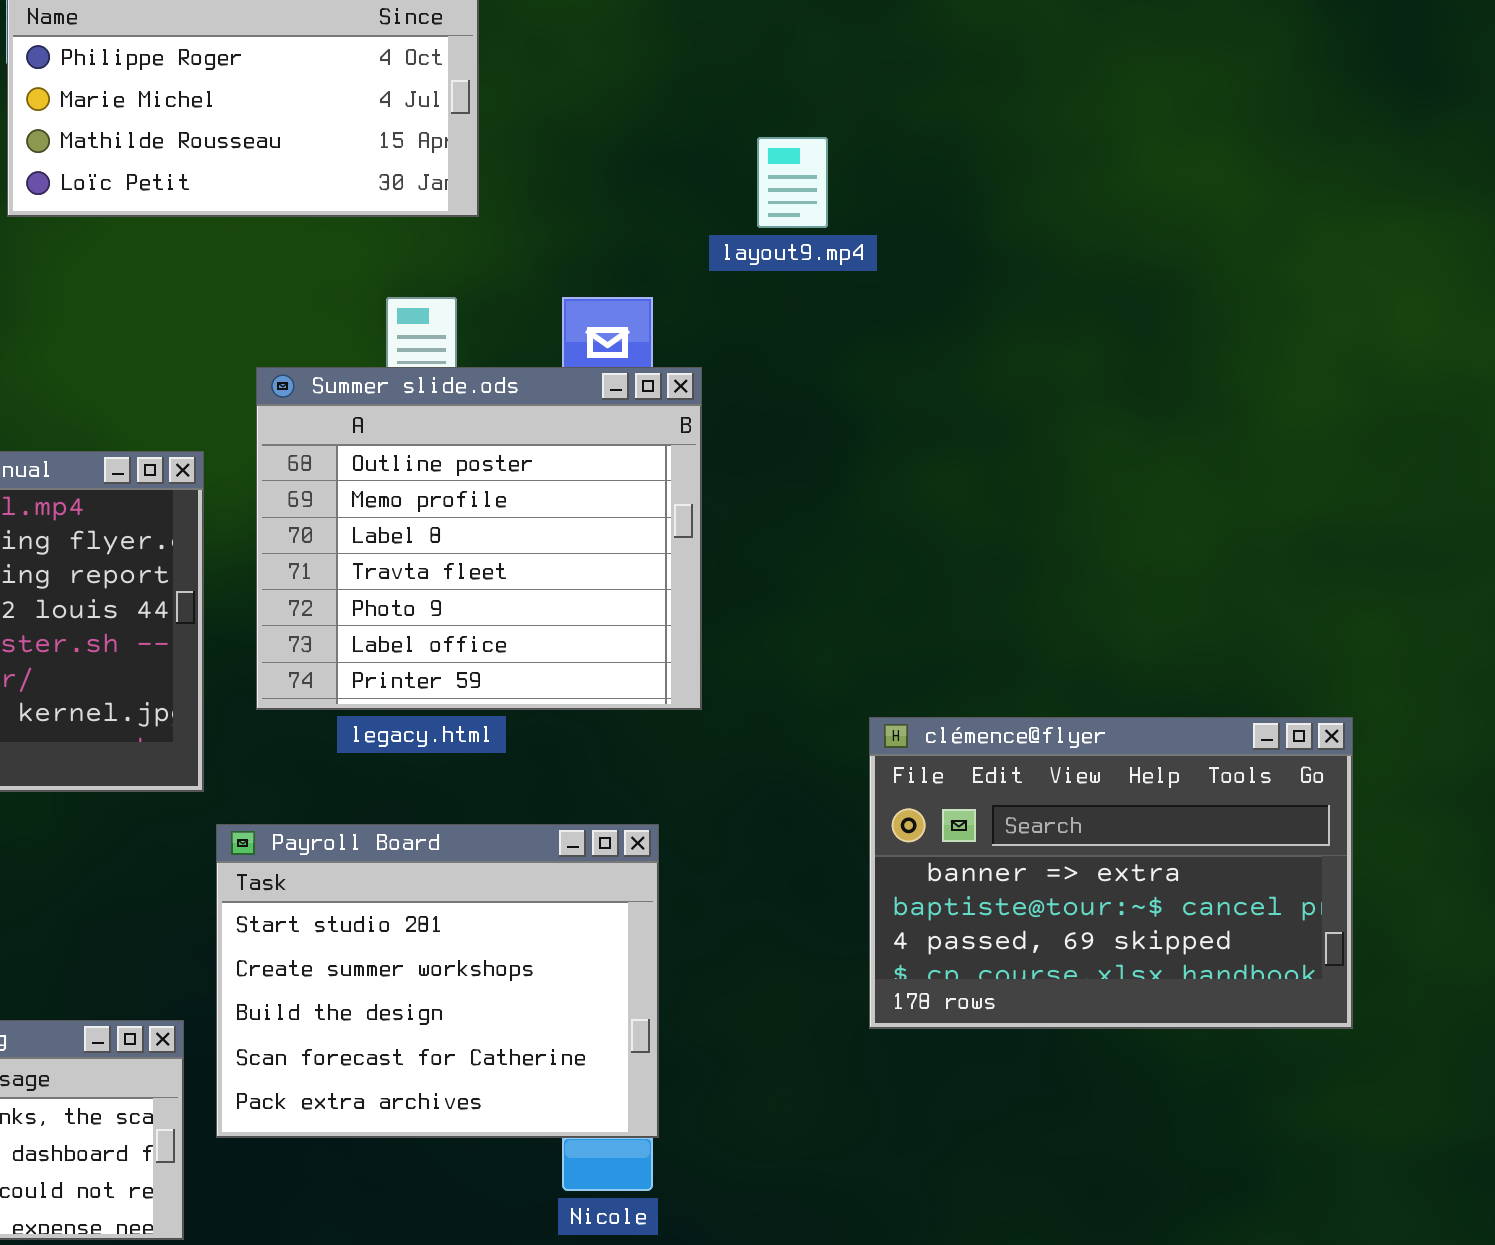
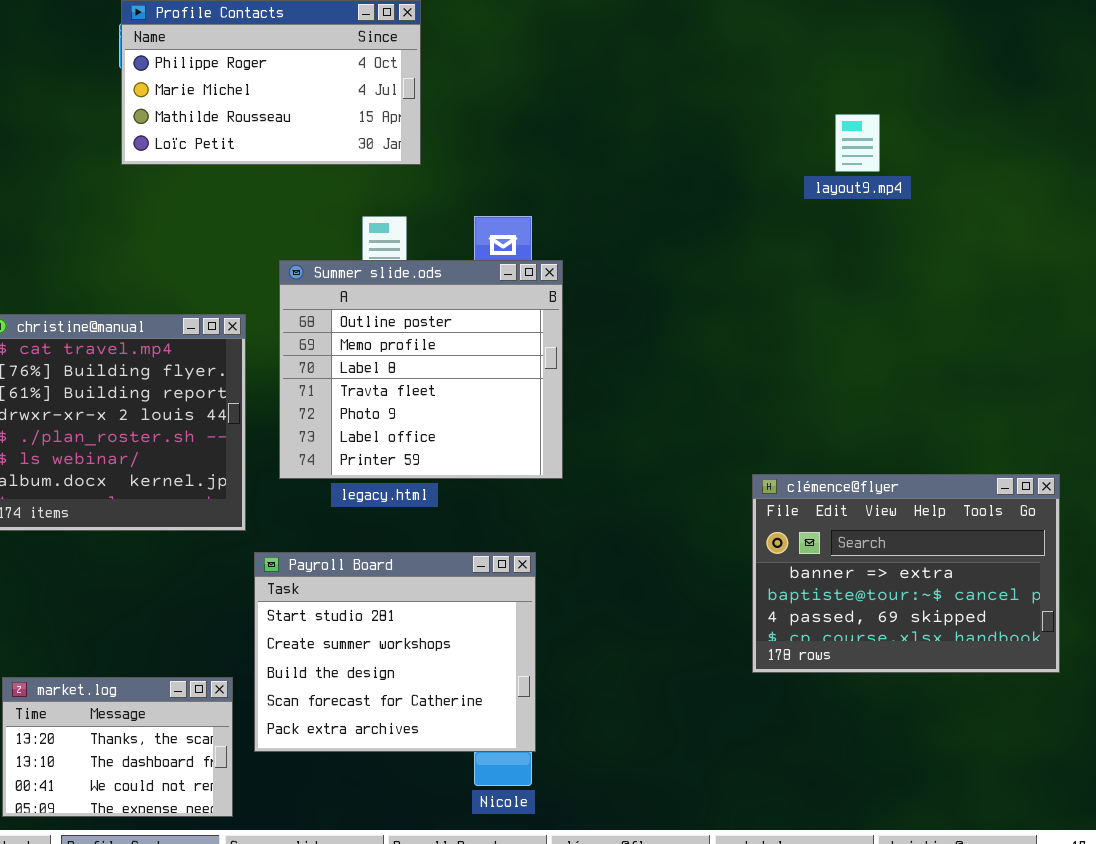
layout9.mp4: [757,137,828,228] -> [835,114,880,172], moved
clémence@flyer: [869,717,1353,1029] -> [752,474,1060,673], moved

